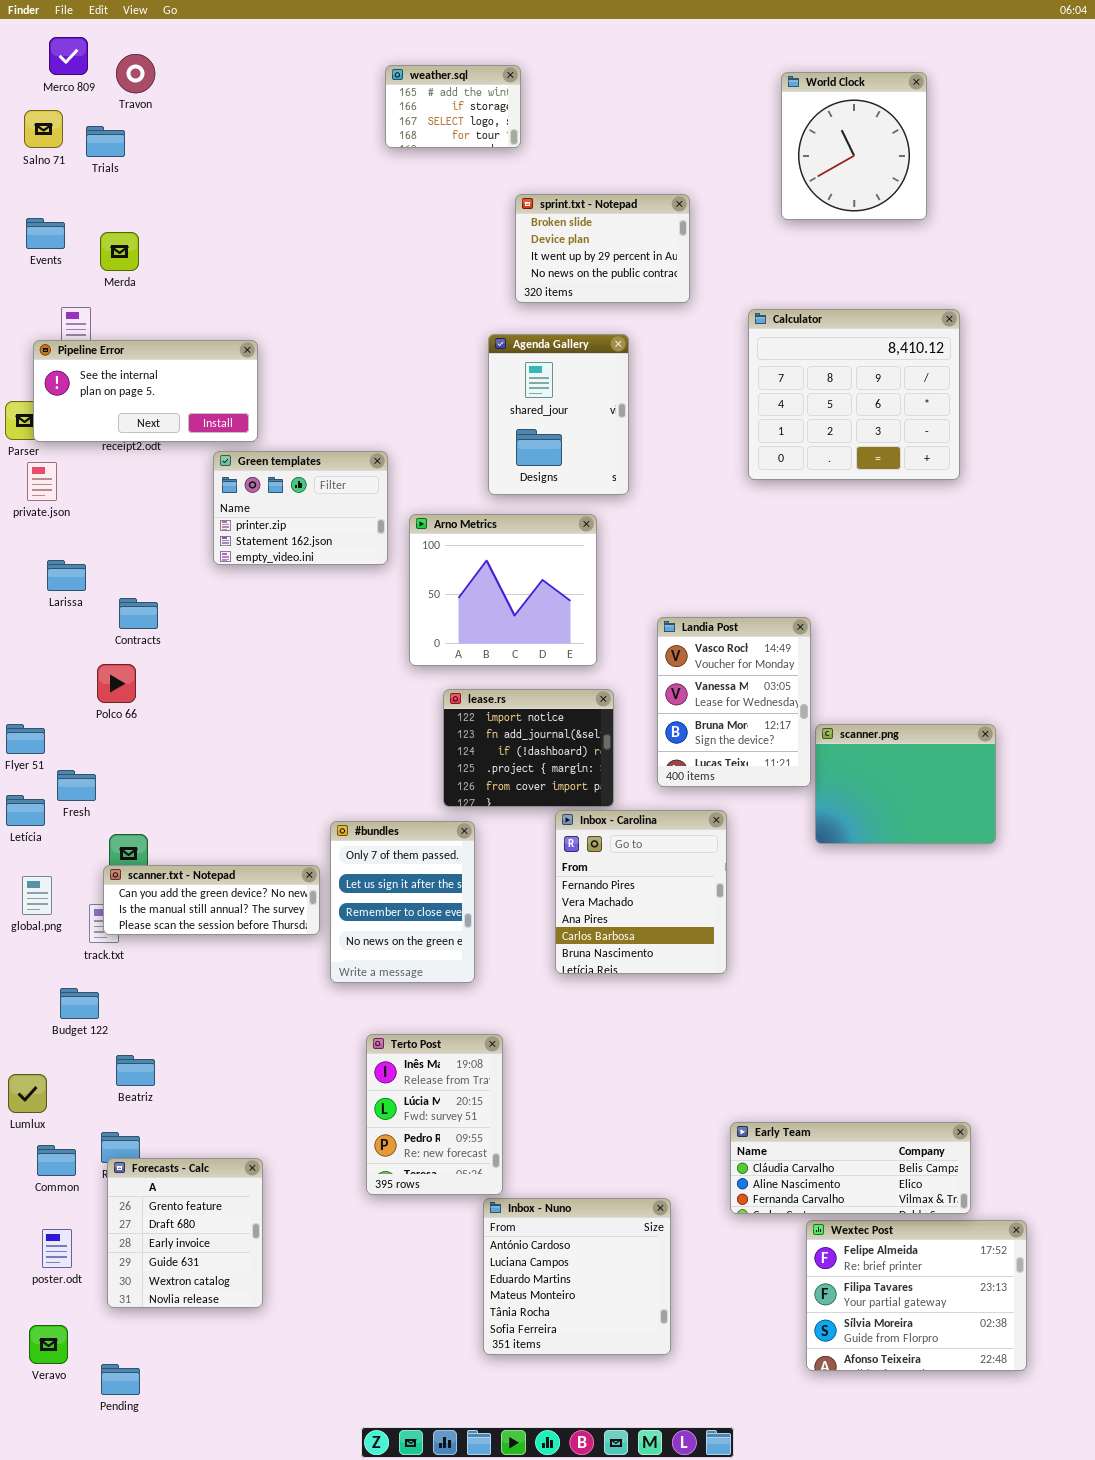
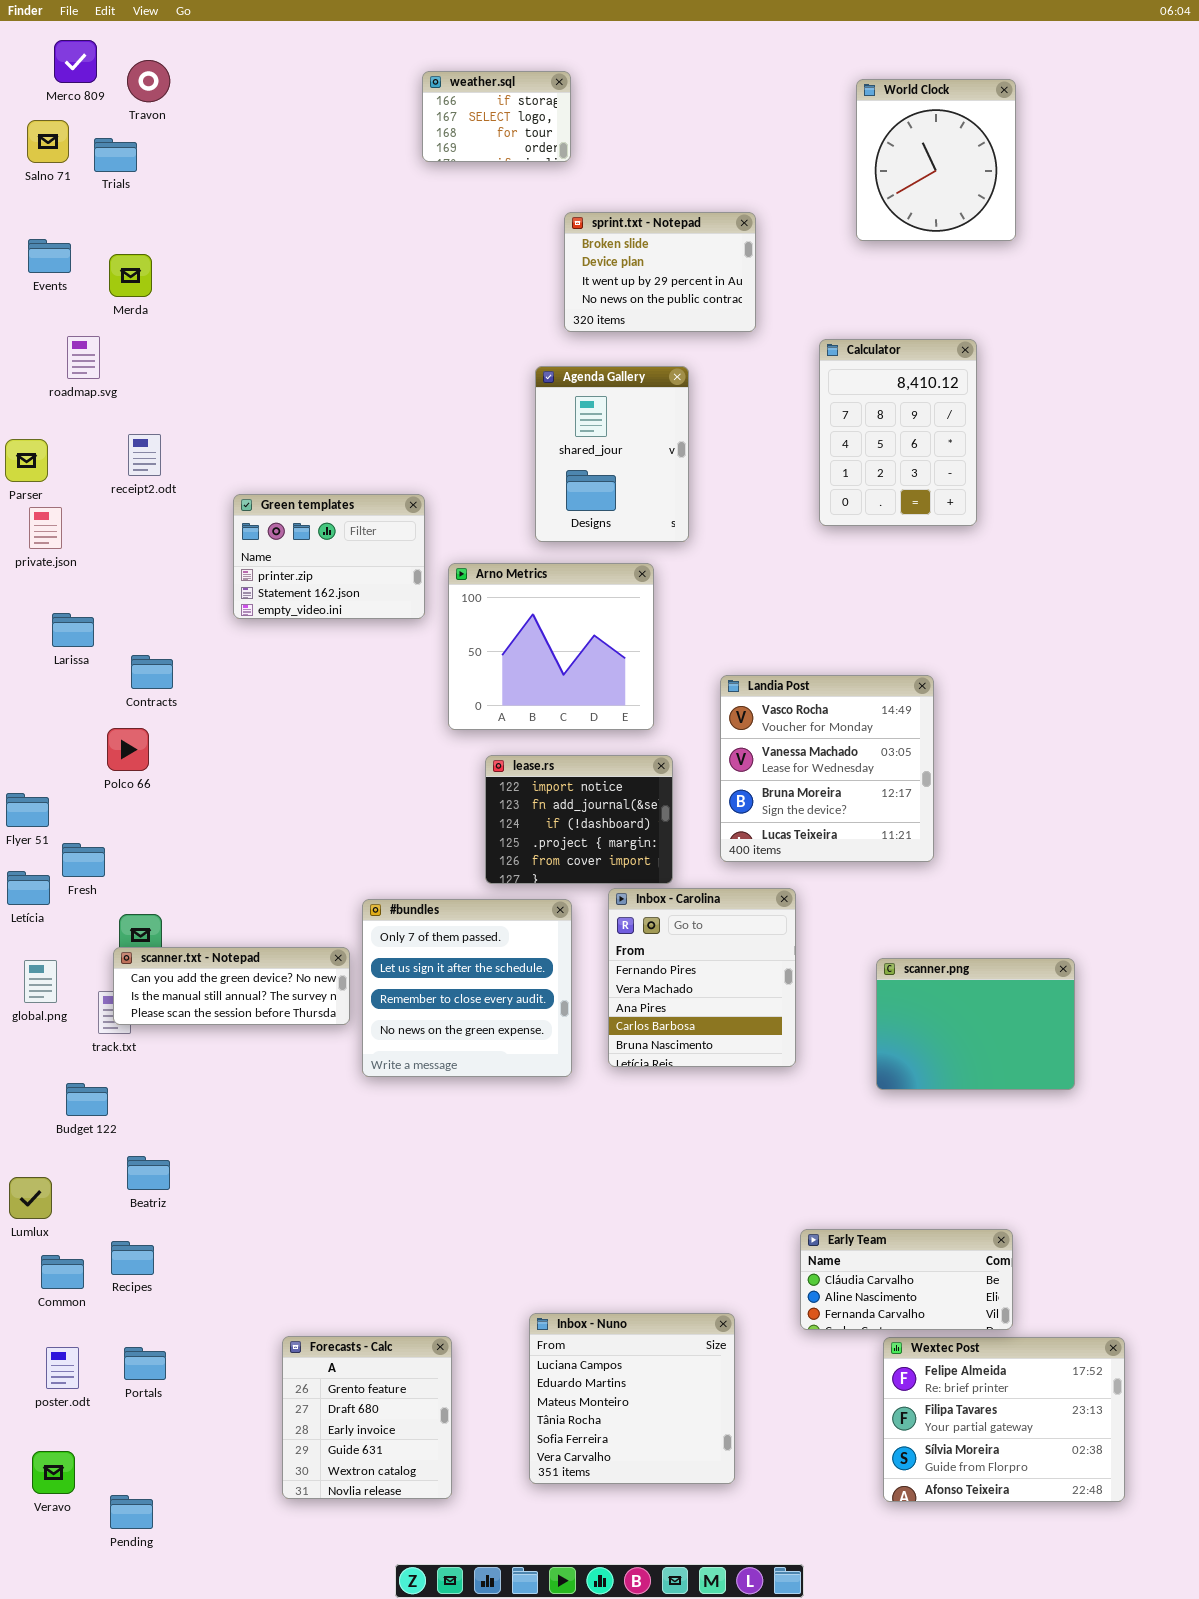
weather.sql: [385,65,521,148] -> [422,71,571,162], scrolled down 1 row
Calculator: [748,309,960,480] -> [819,339,977,526], resized
Pipeline Error: [33,340,258,442] -> none, closed
Landia Post: [657,617,811,787] -> [720,675,934,862], resized
scanner.png: [815,724,996,844] -> [876,958,1075,1090], moved
#bundles: [330,821,475,983] -> [362,899,572,1077], resized
Terto Post: [366,1034,503,1195] -> none, closed
Early Team: [730,1122,971,1214] -> [800,1229,1013,1330], resized
Forecasts - Calc: [107,1158,263,1308] -> [282,1336,452,1499], moved
Inbox - Nuno: [483,1198,671,1355] -> [529,1313,735,1484], scrolled down 1 row

